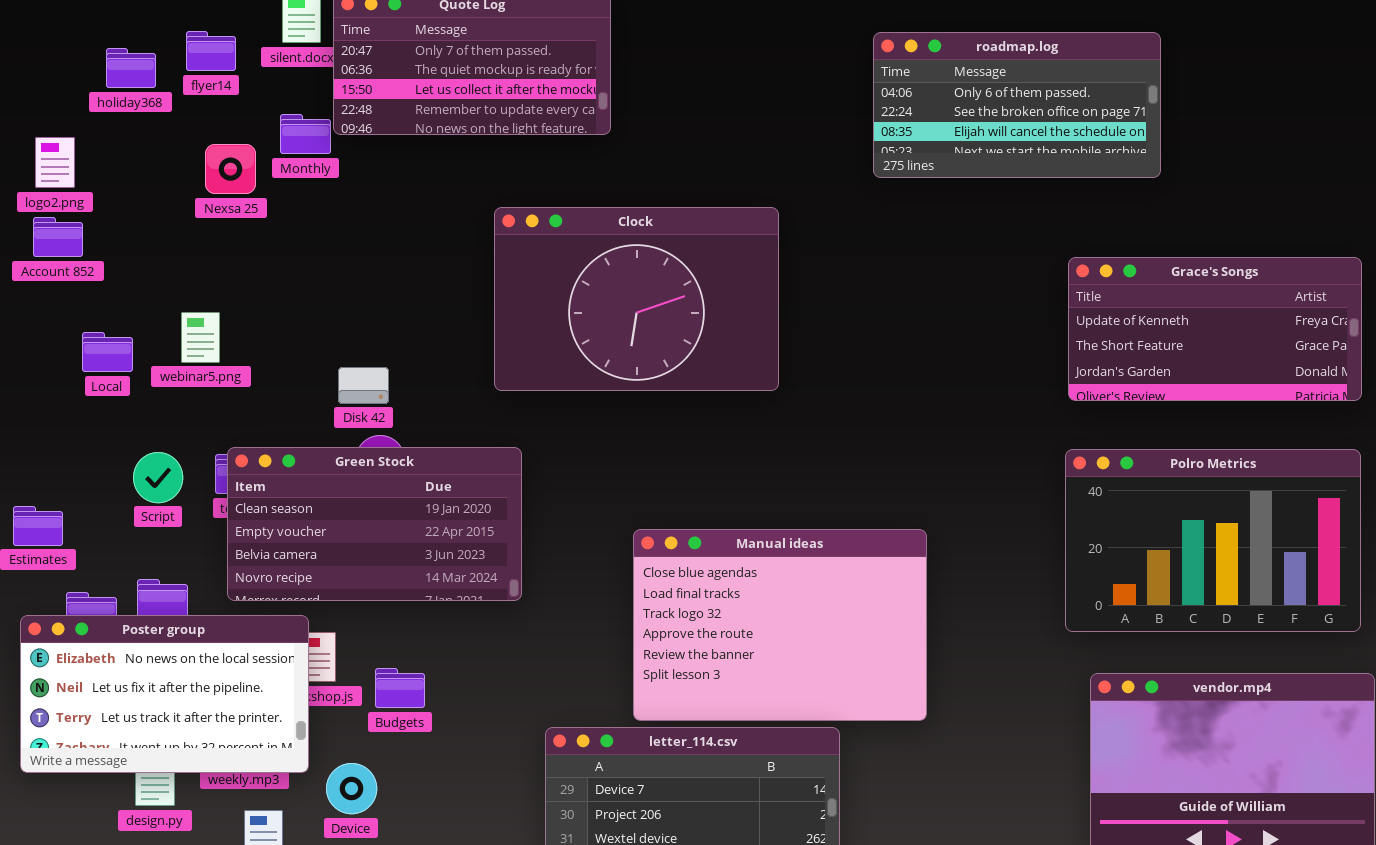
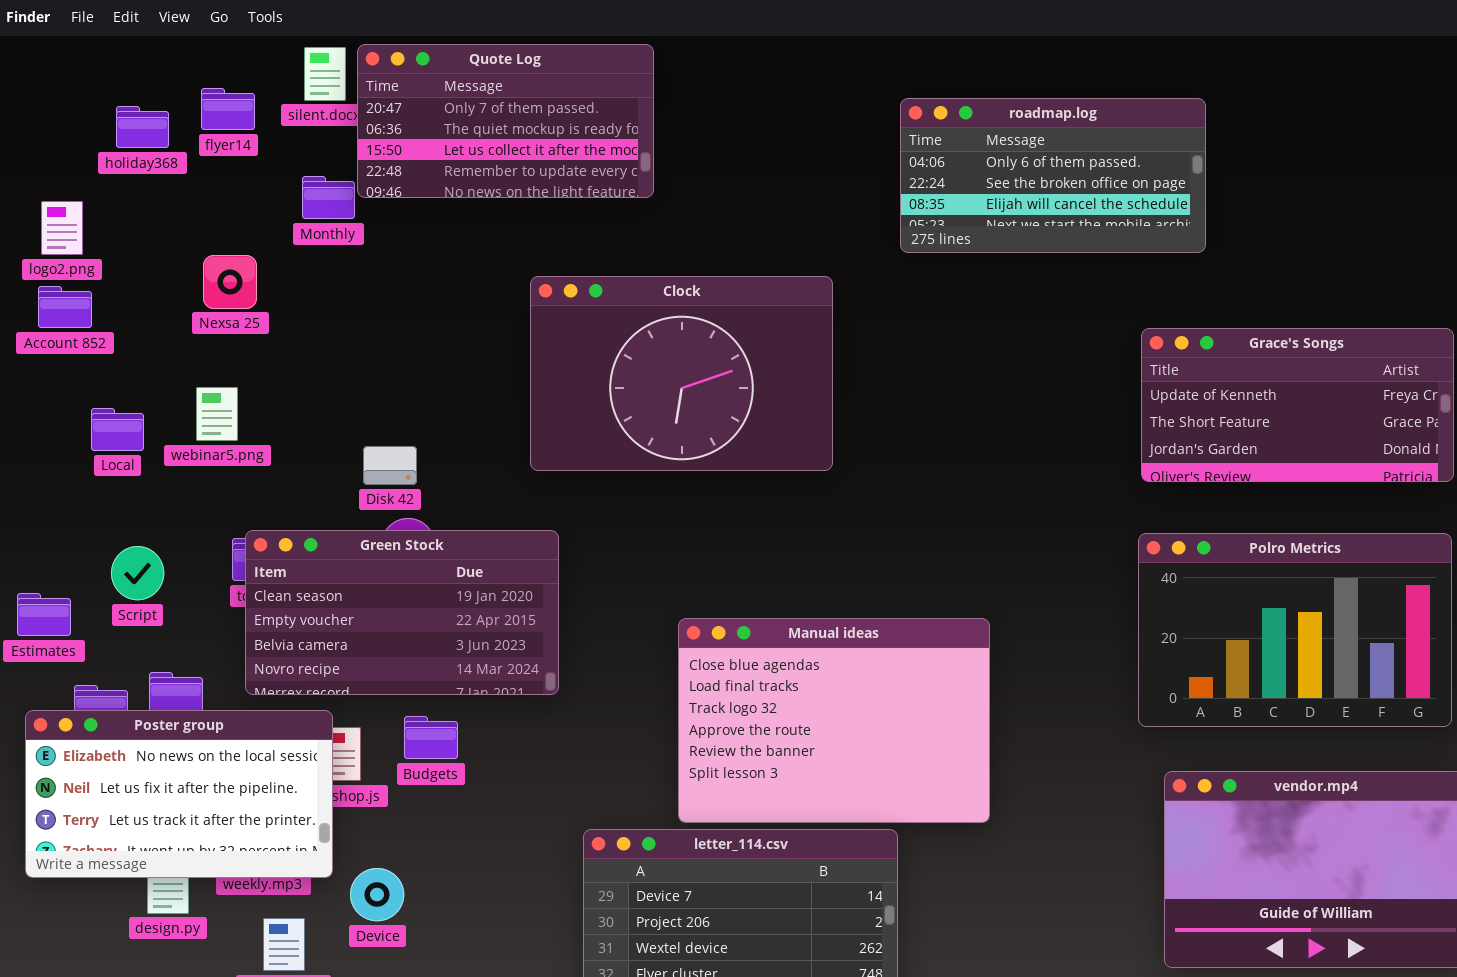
roadmap.log: [873,32,1161,178] -> [900,98,1206,253], moved
Nexsa 25: [205,144,256,194] -> [203,255,257,309], moved
Script: [133,452,183,503] -> [111,546,164,600], moved
Budgets: [375,668,425,708] -> [404,716,458,759], moved

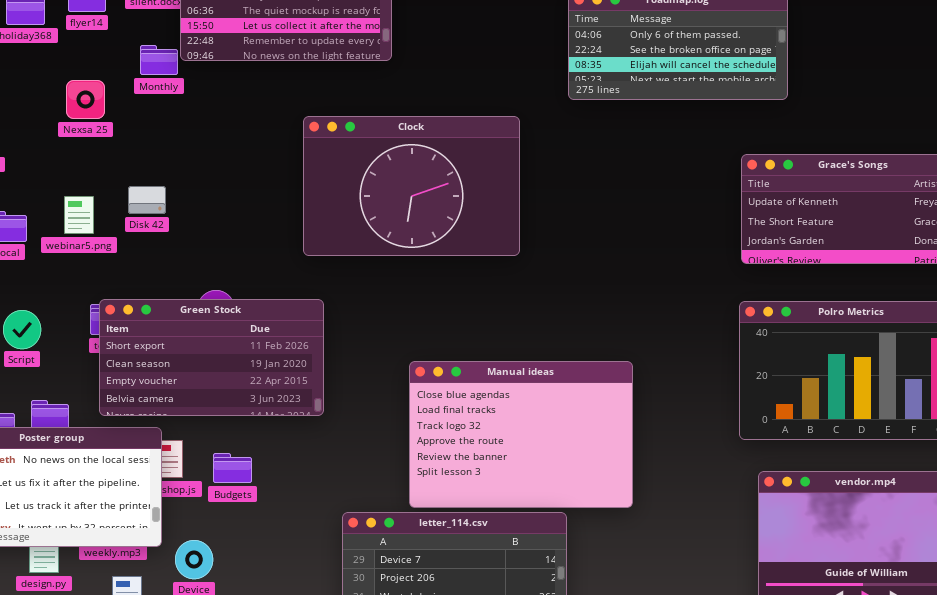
Nexsa 25: [203,255,257,309] -> [66,80,105,119], moved
Disk 42: [363,446,417,485] -> [128,186,166,214], moved
Green Stock: [245,530,559,695] -> [99,299,324,416], scrolled up 1 row
Budgets: [404,716,458,759] -> [213,453,252,483], moved

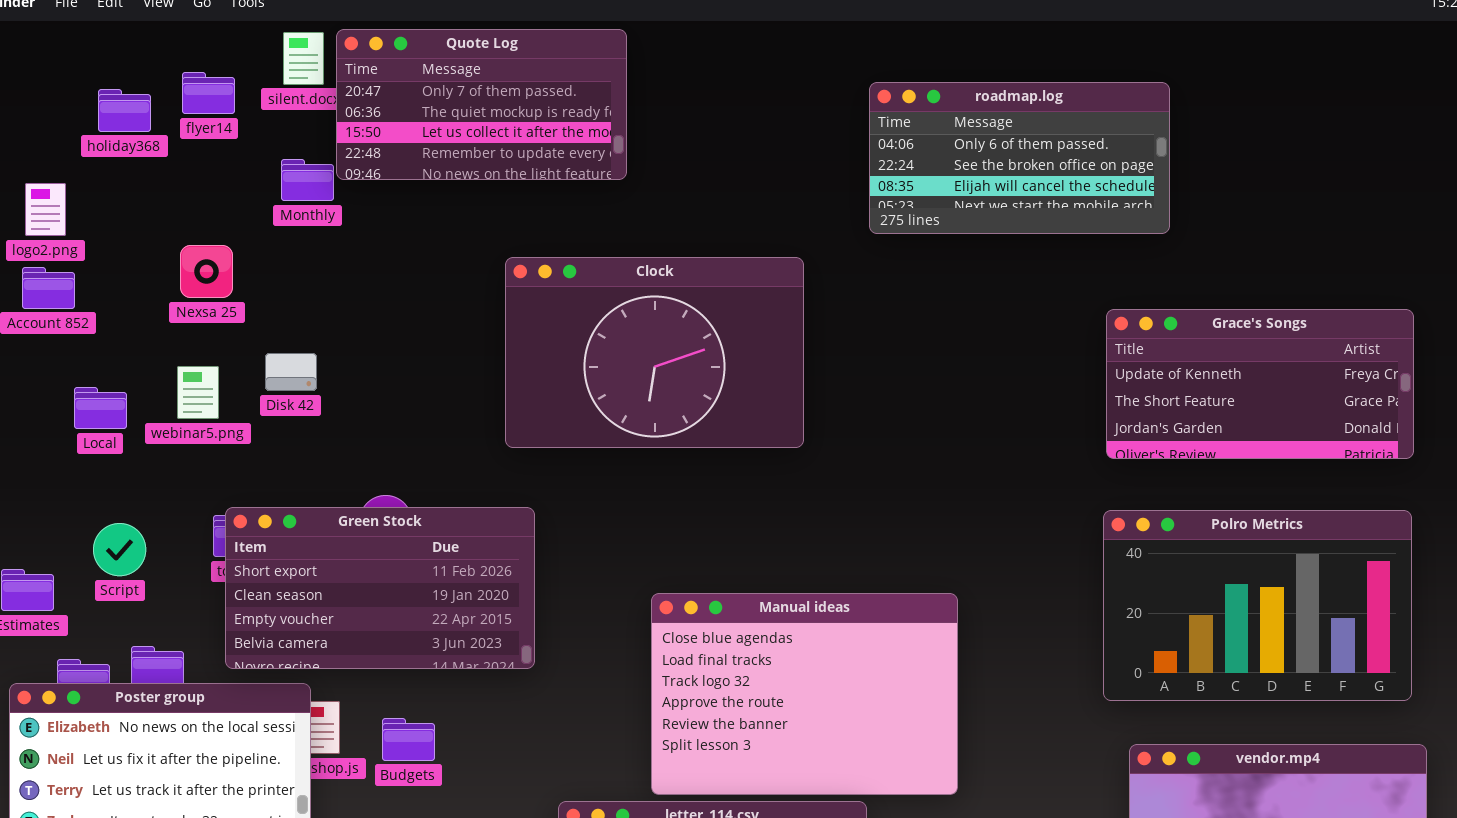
Nexsa 25: [66,80,105,119] -> [180,245,233,298], moved

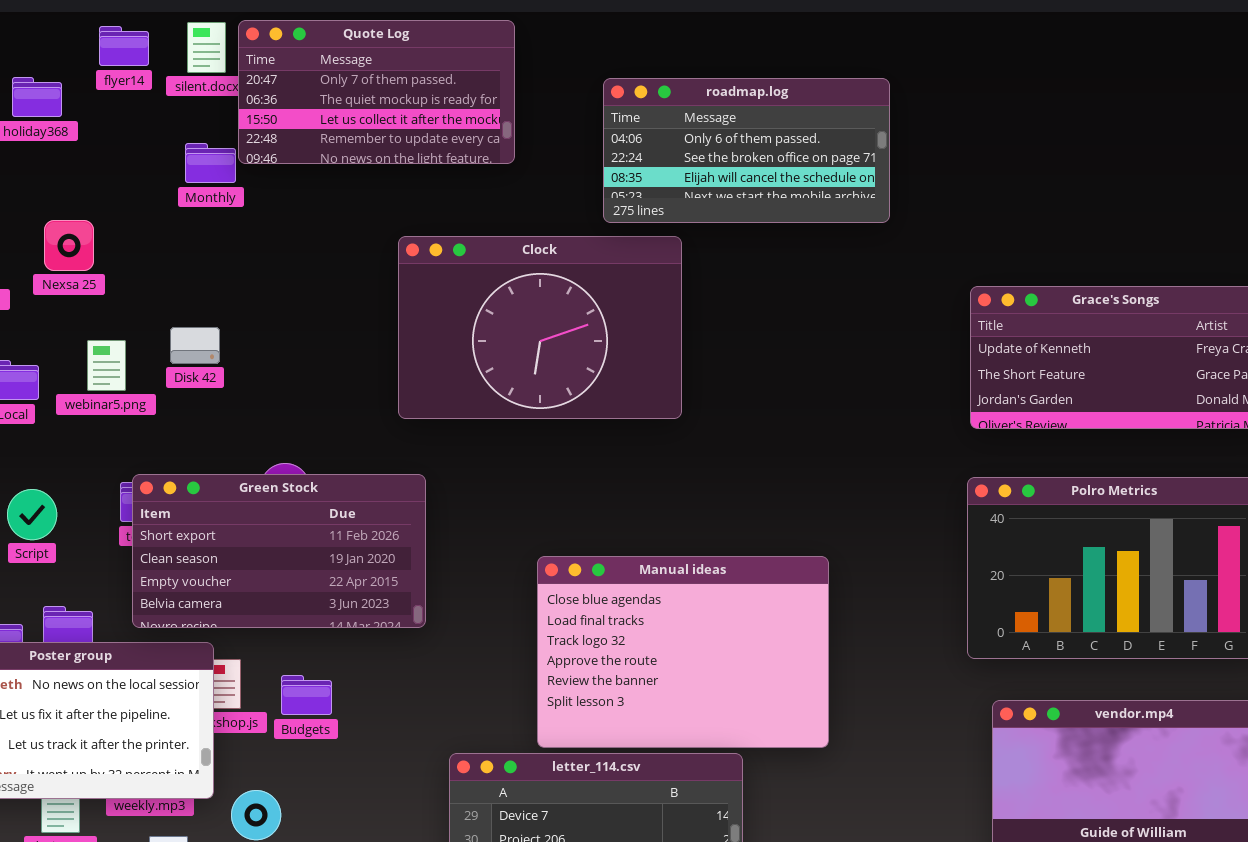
flyer14: [182,72,235,114] -> [99,26,149,66], moved
roadmap.log: [869,82,1170,234] -> [603,78,890,223], moved
Nexsa 25: [180,245,233,298] -> [44,220,94,271], moved

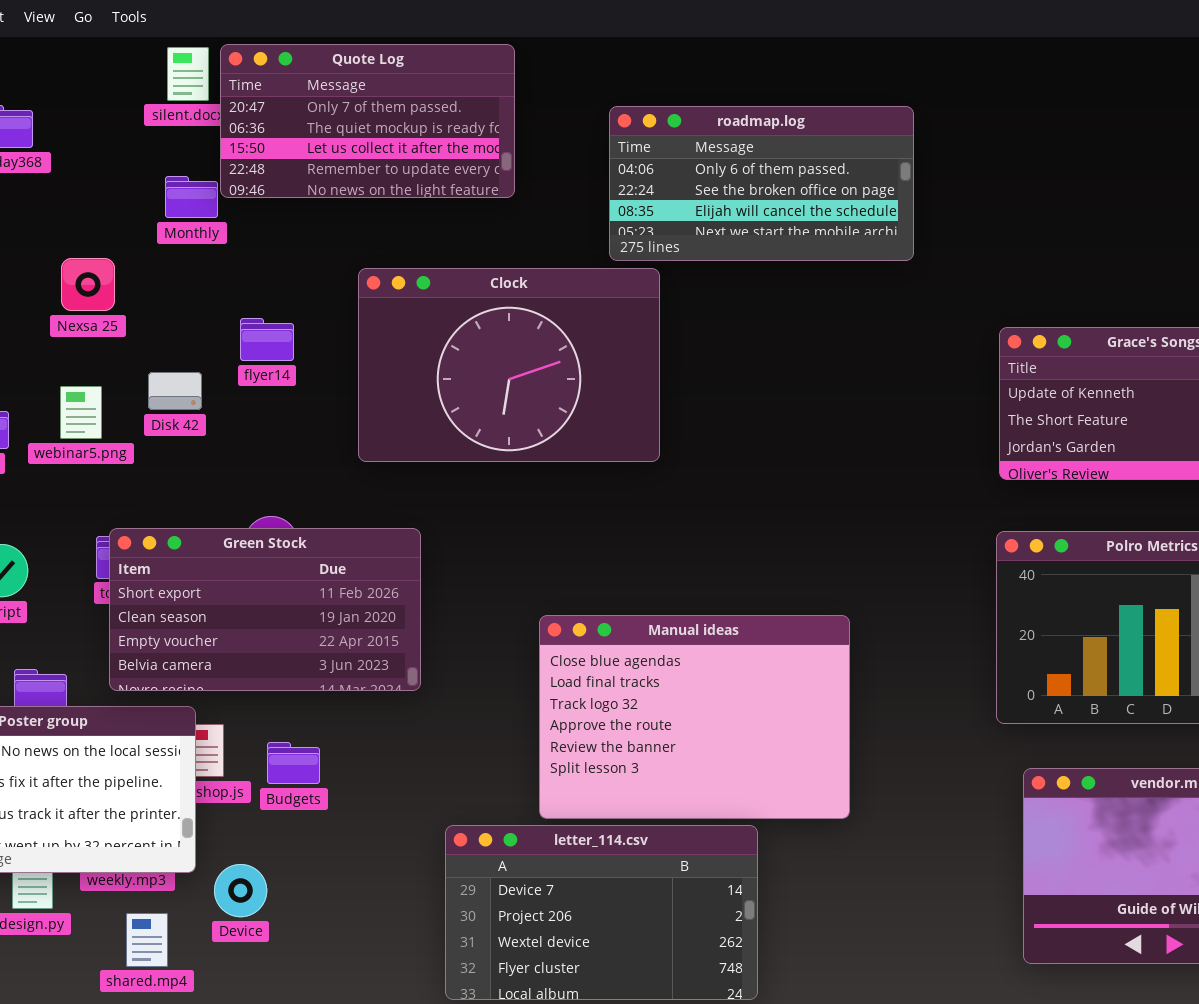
flyer14: [99,26,149,66] -> [240,318,294,361], moved
Nexsa 25: [44,220,94,271] -> [61,258,115,311], moved
Clock: [398,236,682,419] -> [358,268,660,462], moved

